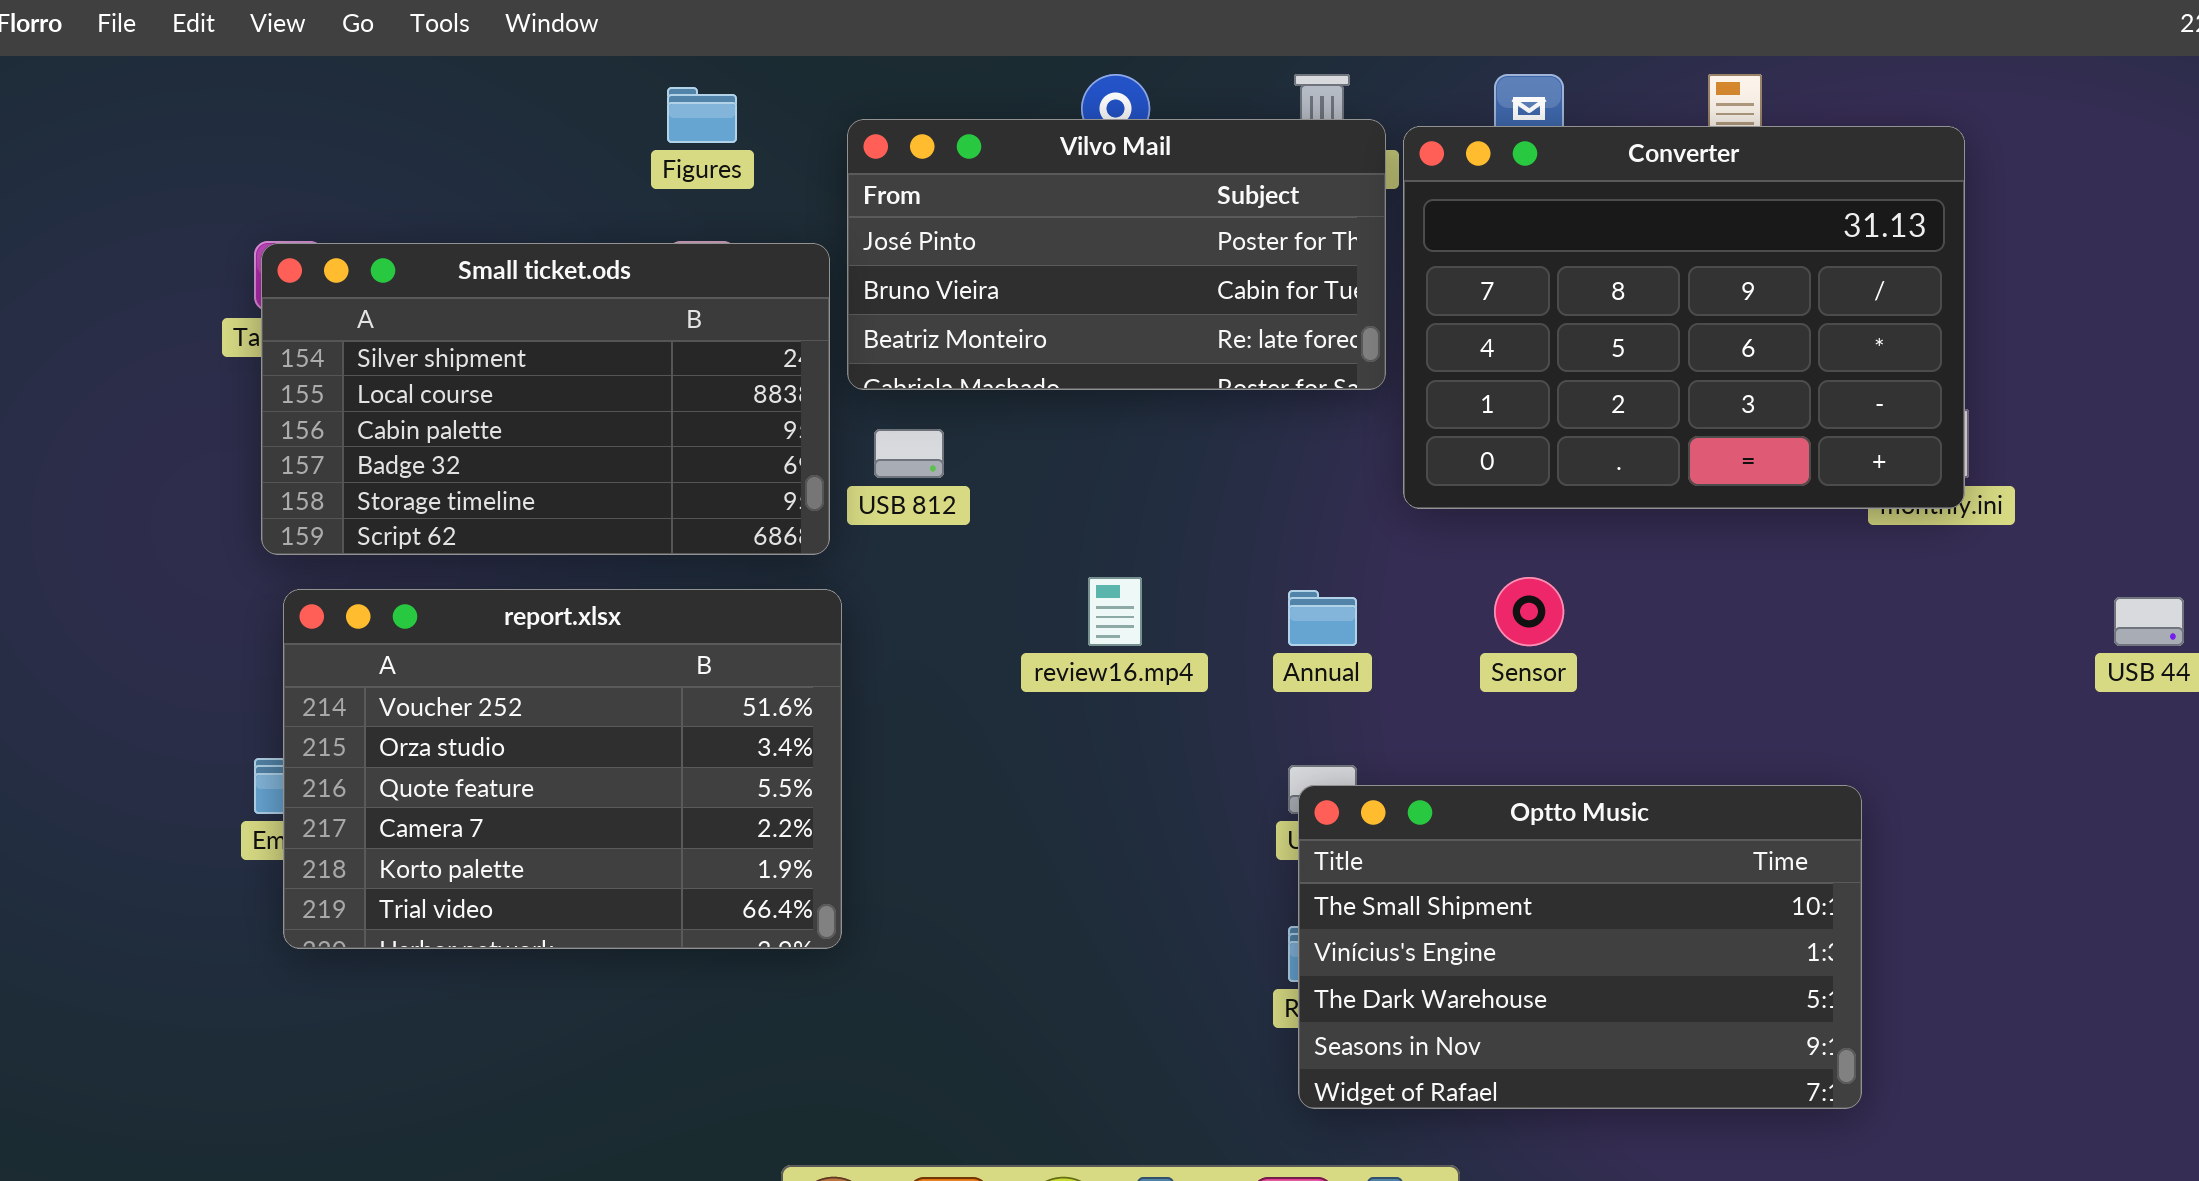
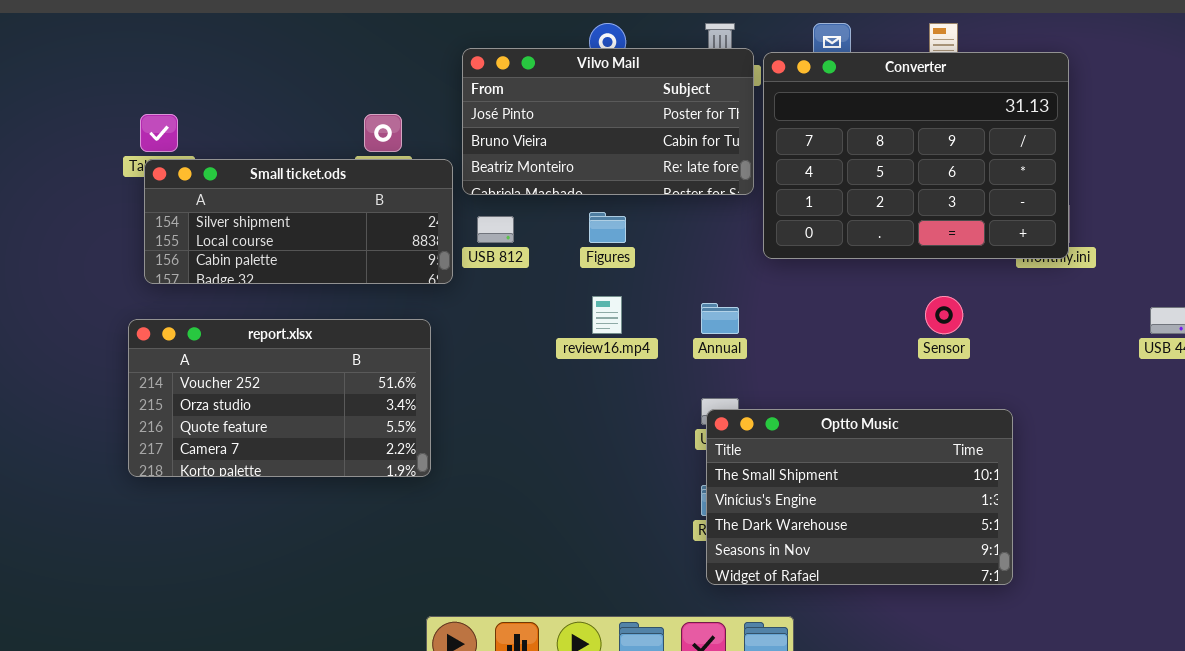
Figures: [667,87,737,143] -> [589,212,626,243], moved
Small ticket.ods: [261,243,830,555] -> [144,159,453,284], resized
Sensor: [1494,577,1564,646] -> [925,296,963,334], moved
report.xlsx: [283,589,842,949] -> [128,319,431,477], moved, resized

